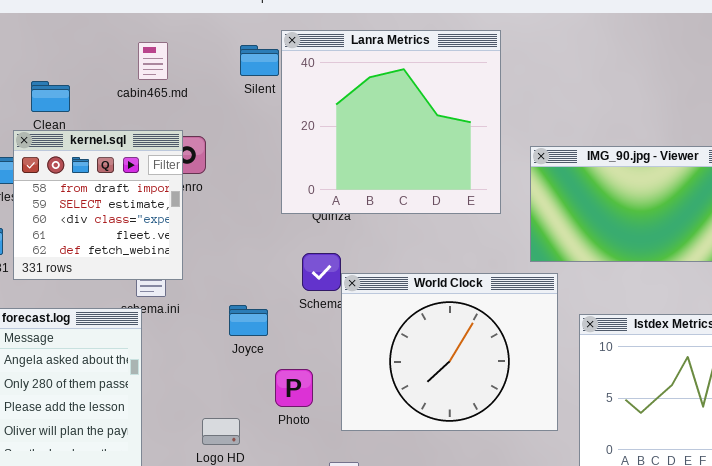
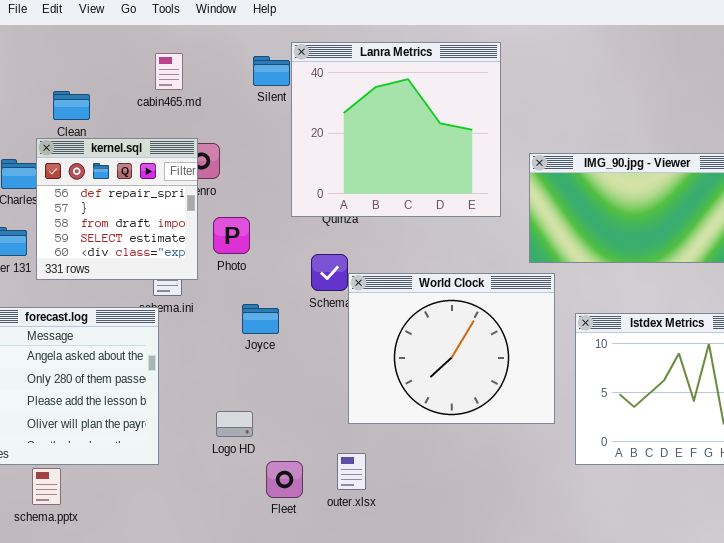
kernel.sql: [13,130,183,280] -> [36,138,198,280], scrolled up 2 rows
Photo: [275,369,313,407] -> [213,217,250,254], moved

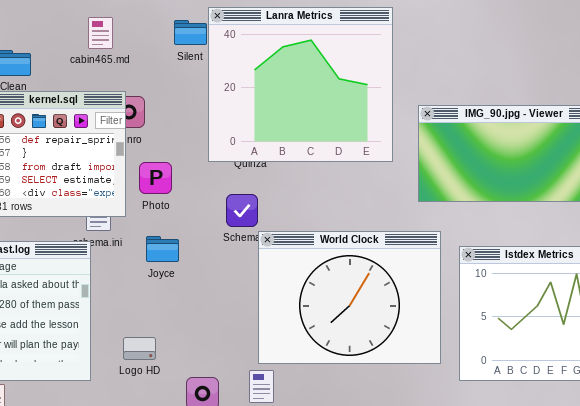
World Clock: [348,273,555,424] -> [258,231,441,364], moved
Joyce: [242,304,279,334] -> [146,236,179,262], moved
Logo HD: [216,411,253,437] -> [123,337,156,360], moved

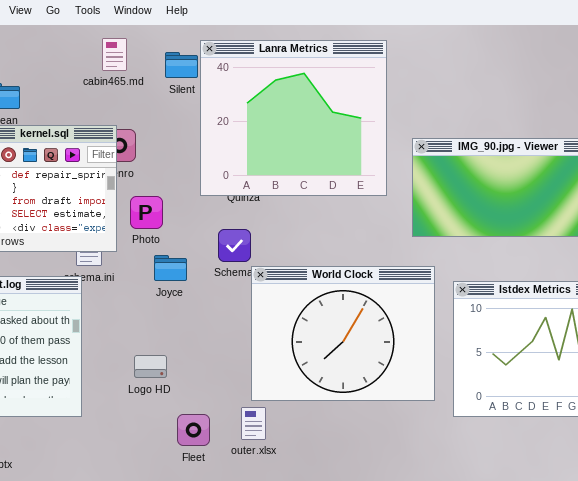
cabin465.md: [88,17,113,49] -> [102,38,127,71], moved
Joyce: [146,236,179,262] -> [154,255,187,281], moved
Logo HD: [123,337,156,360] -> [134,355,167,378], moved

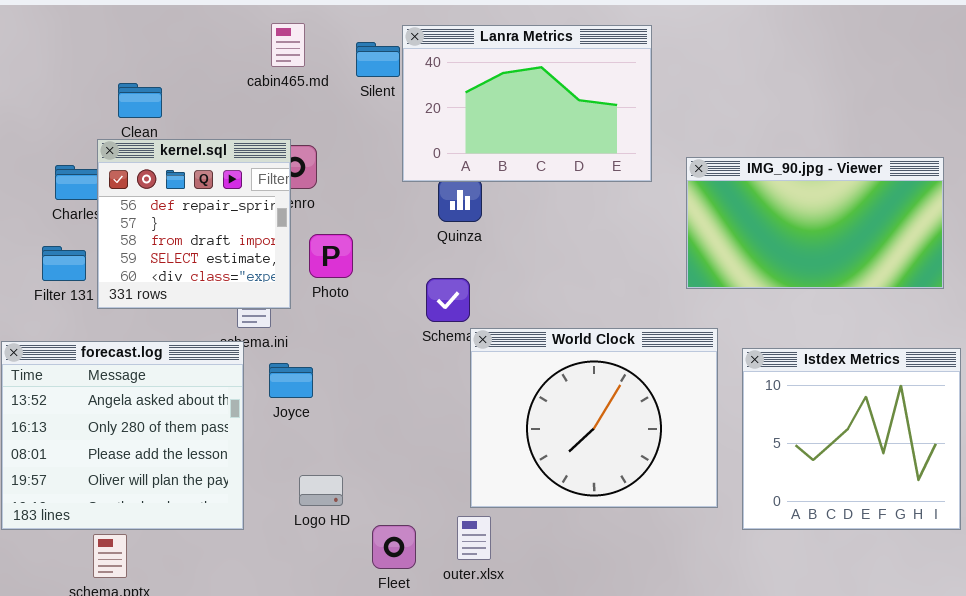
Lanra Metrics: [200,40,387,196] -> [402,25,652,182], resized
Joyce: [154,255,187,281] -> [269,363,313,398], moved
Logo HD: [134,355,167,378] -> [299,475,343,506], moved

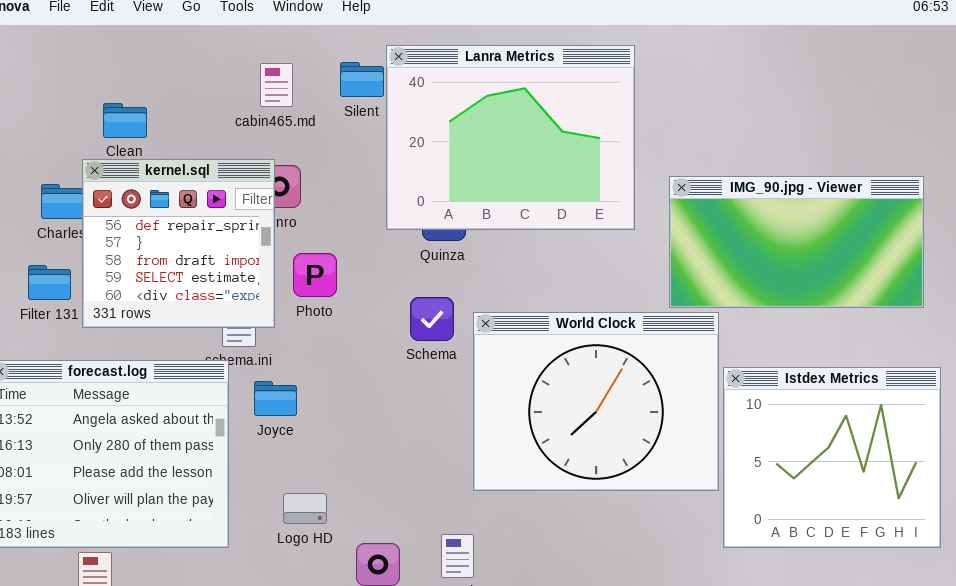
cabin465.md: [271,23,305,67] -> [260,63,293,107], moved
Lanra Metrics: [402,25,652,182] -> [386,45,635,230], resized
World Clock: [470,328,718,508] -> [473,312,719,491], moved

